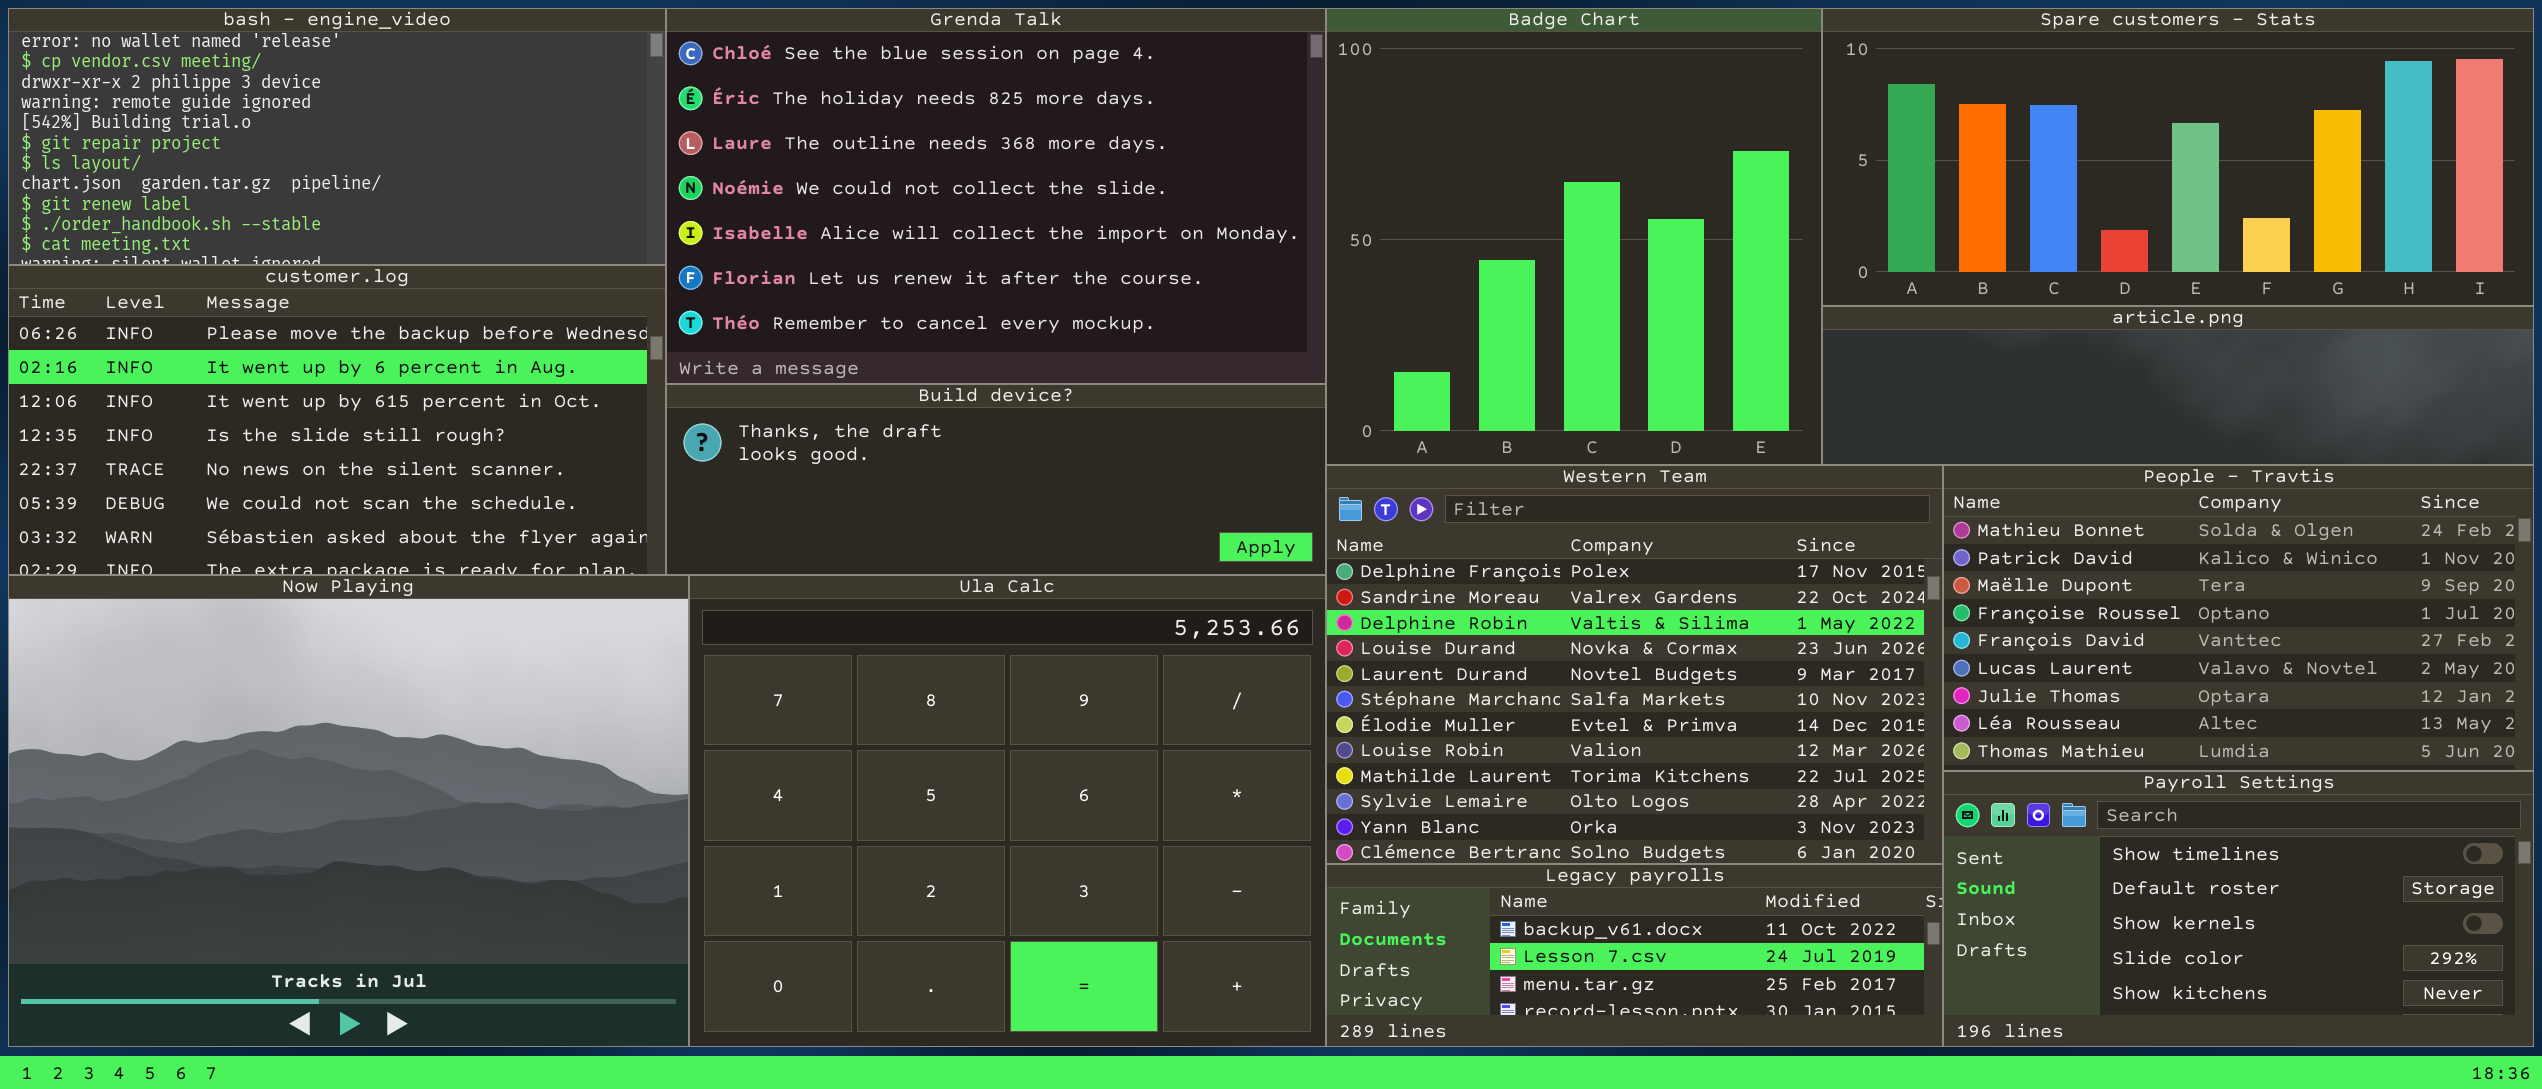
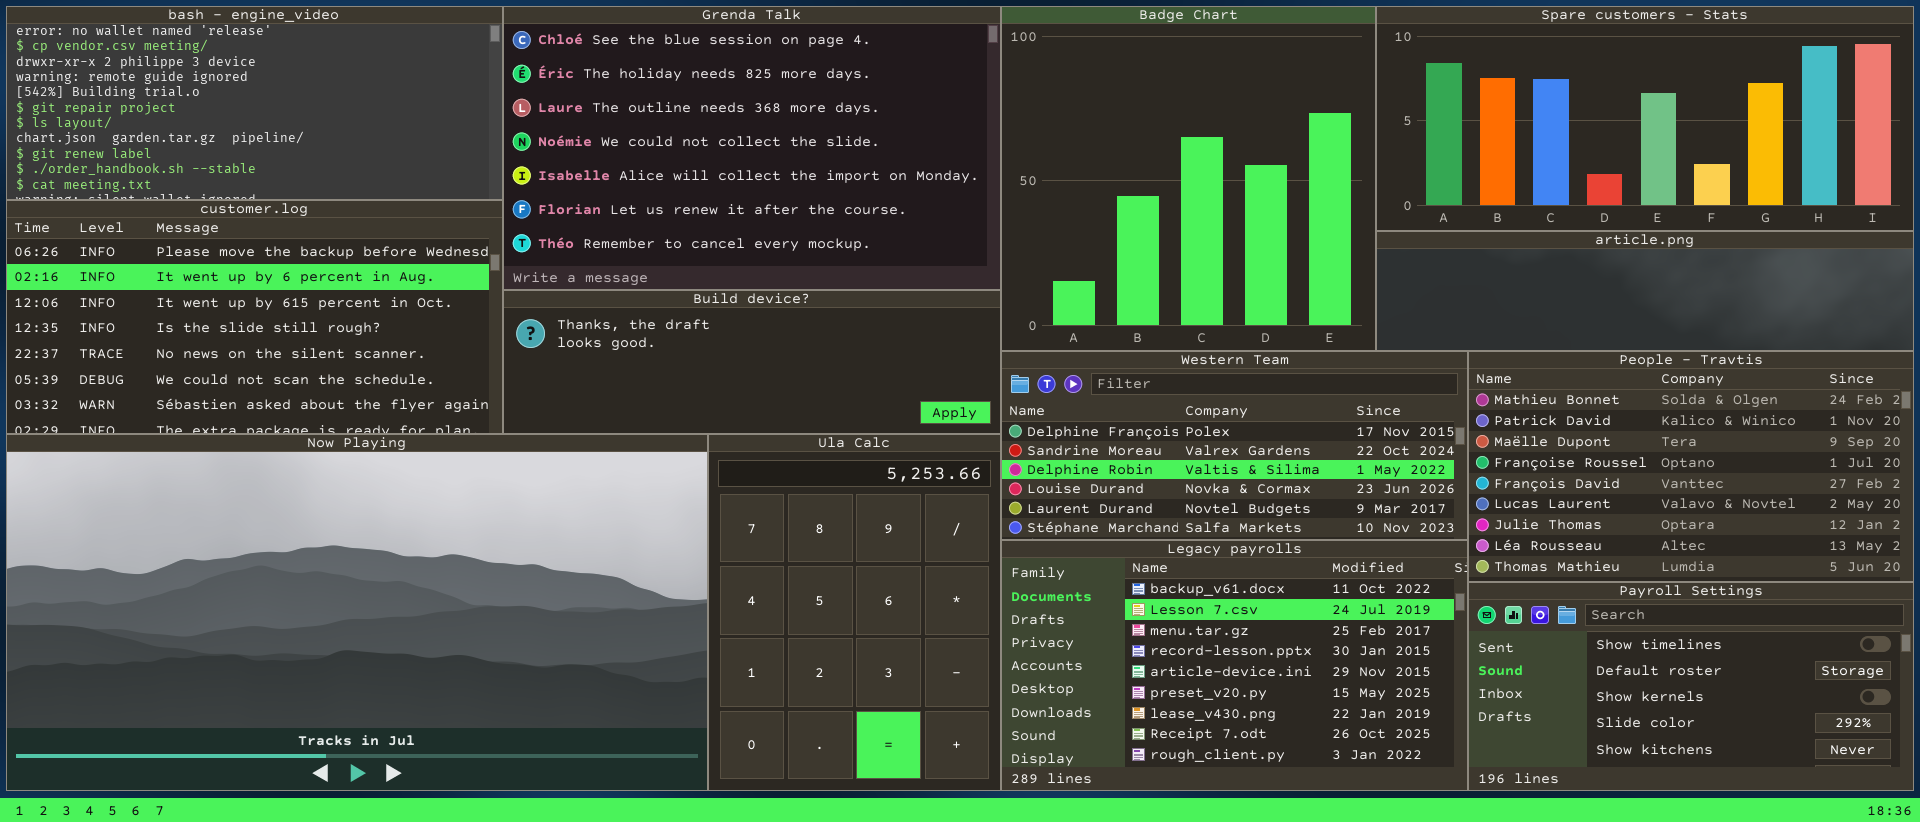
Western Team: [1326,465,1943,864] -> [1001,351,1468,540], resized
Now Playing: [8,575,689,1047] -> [6,434,708,791], resized
Ula Calc: [689,575,1326,1047] -> [708,434,1001,791], resized
Legacy payrolls: [1326,864,1943,1047] -> [1001,540,1468,791], resized

